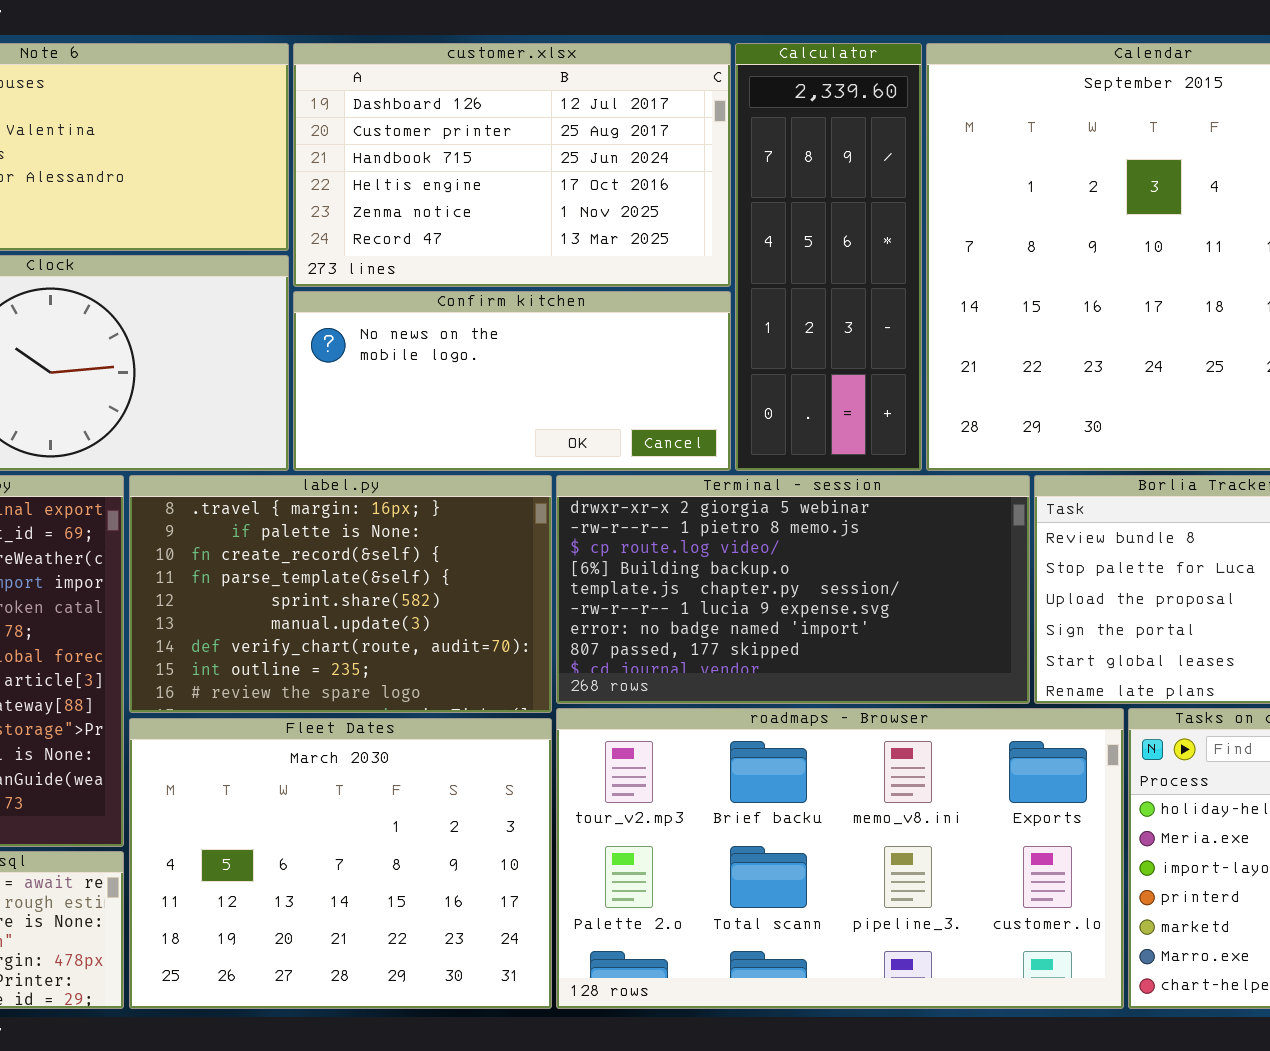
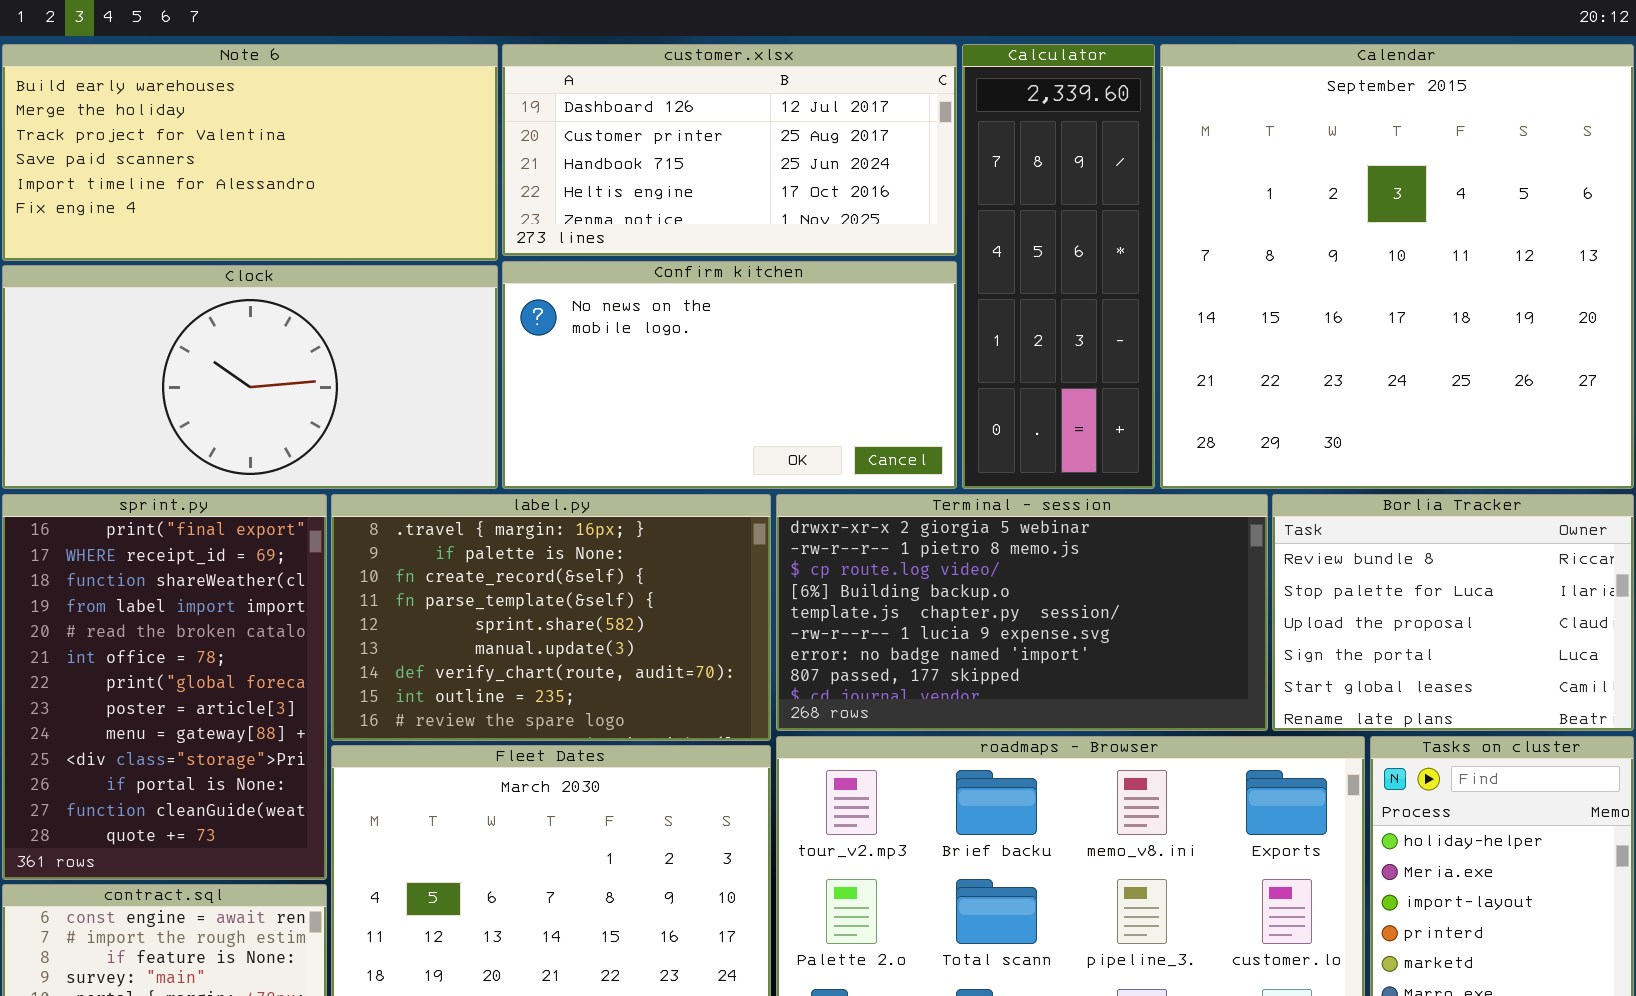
customer.xlsx: [293,43,731,287] -> [502,44,957,256], resized
Confirm kitchen: [293,291,731,471] -> [502,261,957,489], resized

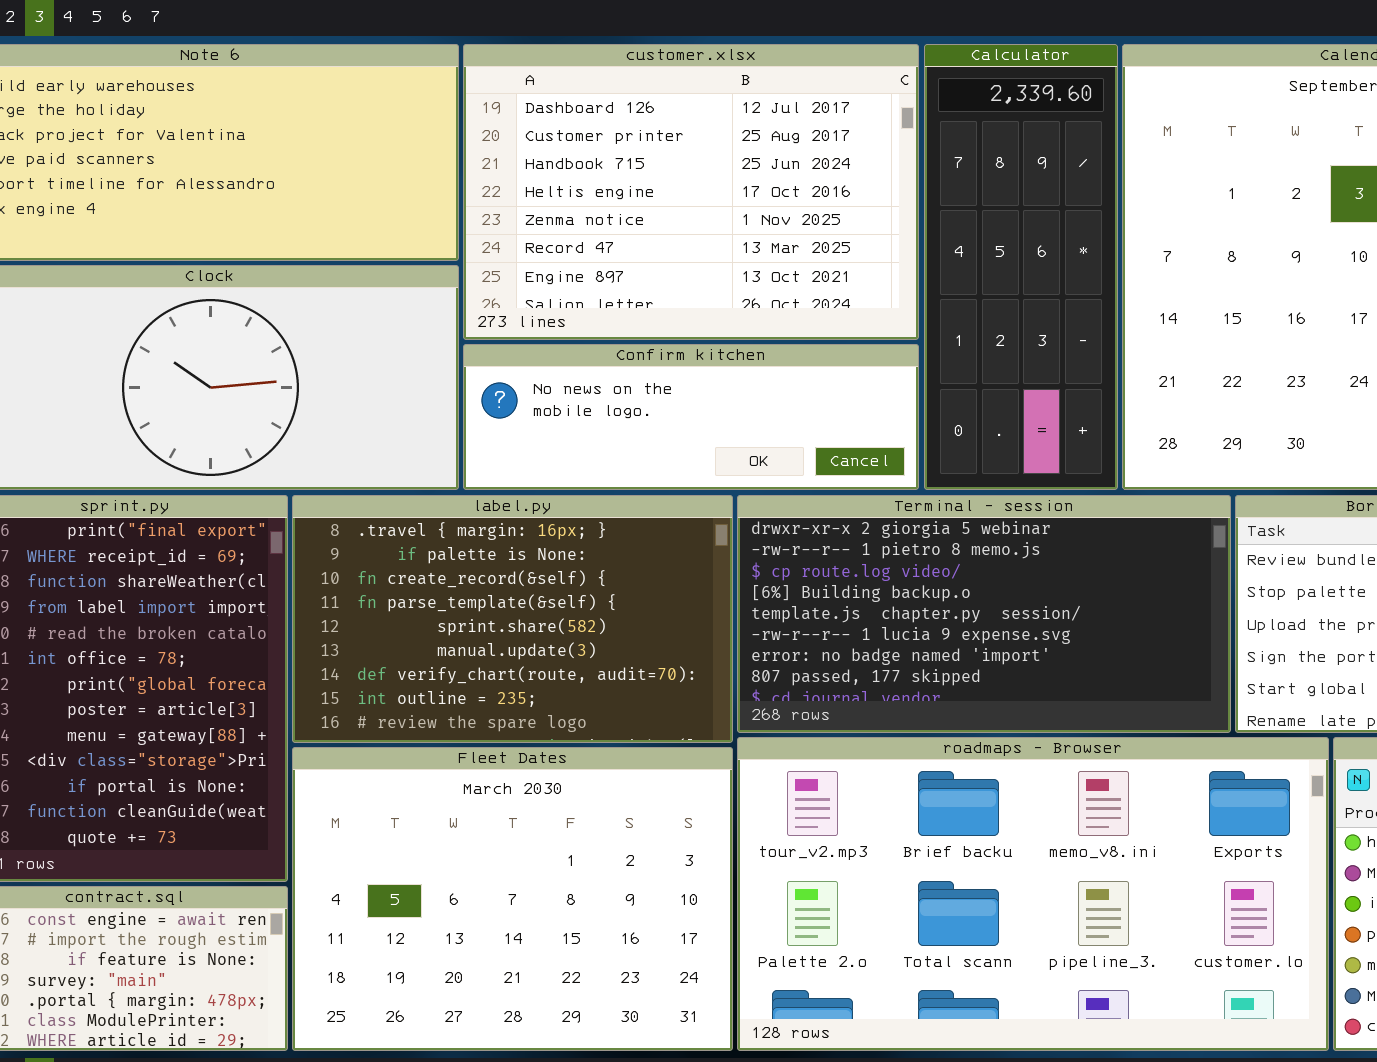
customer.xlsx: [502,44,957,256] -> [463,44,919,340], resized
Confirm kitchen: [502,261,957,489] -> [463,344,919,490], resized

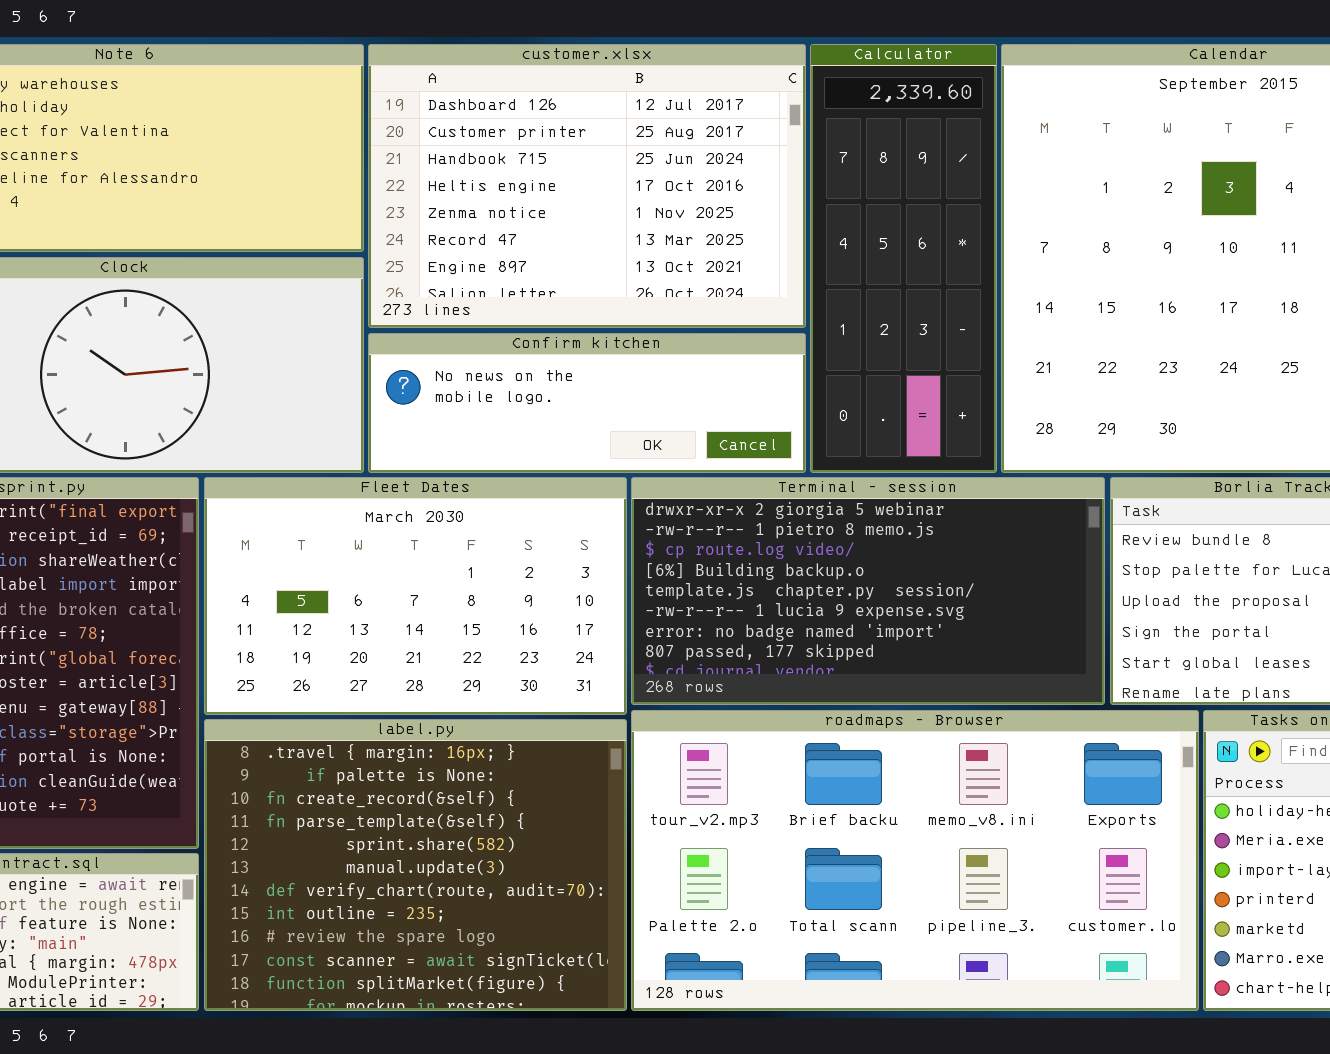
label.py: [292,495,733,743] -> [204,719,627,1011], moved, resized
Fleet Dates: [292,747,733,1051] -> [204,477,627,715], moved, resized

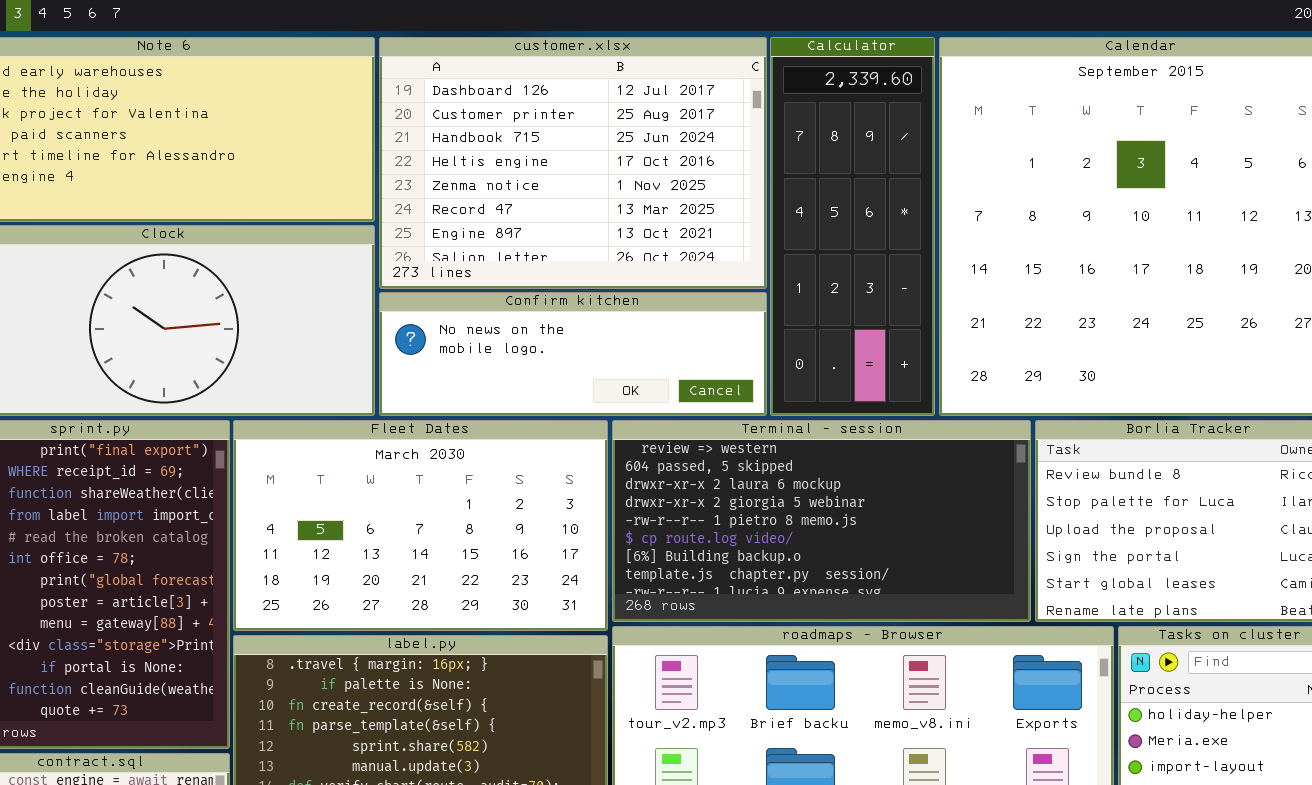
Terminal - session: [631,477,1105,705] -> [612,420,1031,622], scrolled up 3 rows

